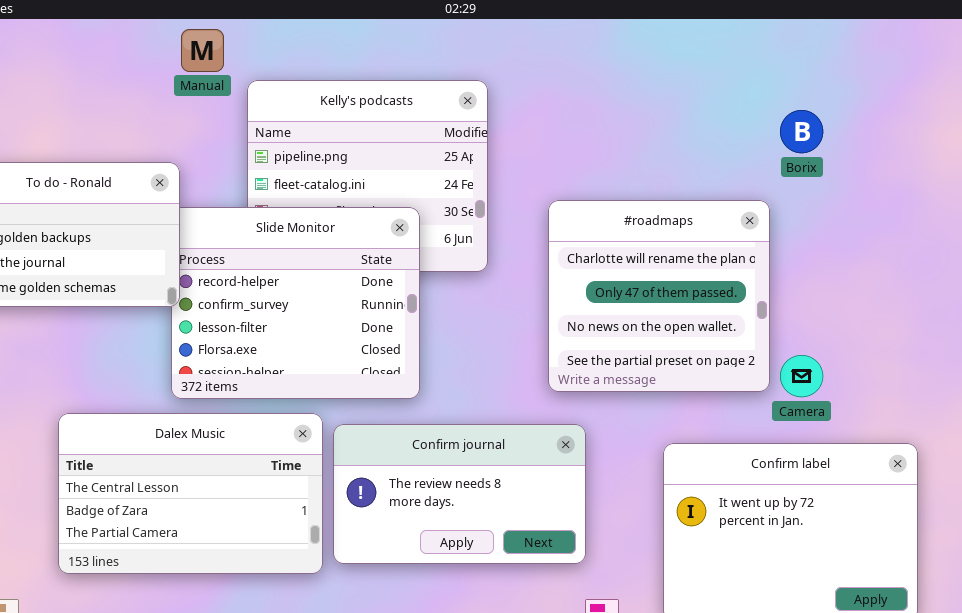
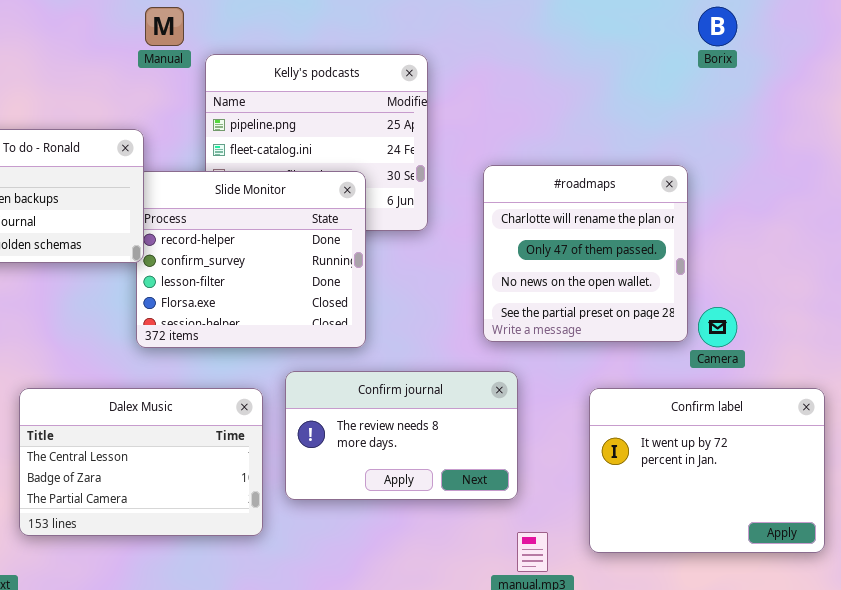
Borix: [780,110,823,153] -> [698,7,737,46], moved
Dalex Music: [58,413,323,574] -> [19,388,263,536], moved

